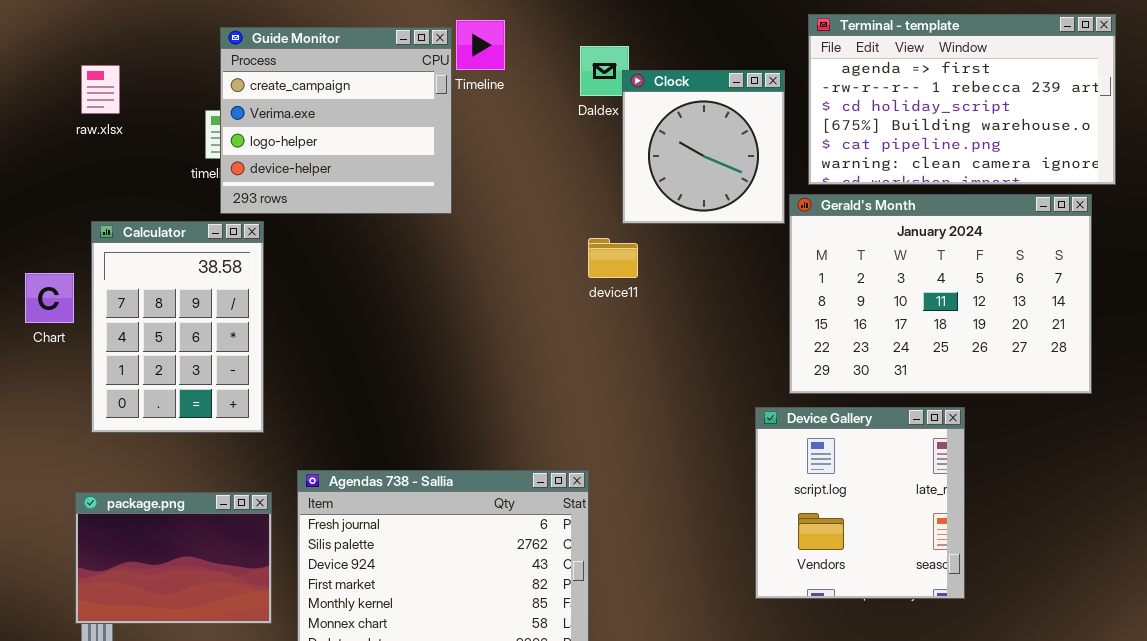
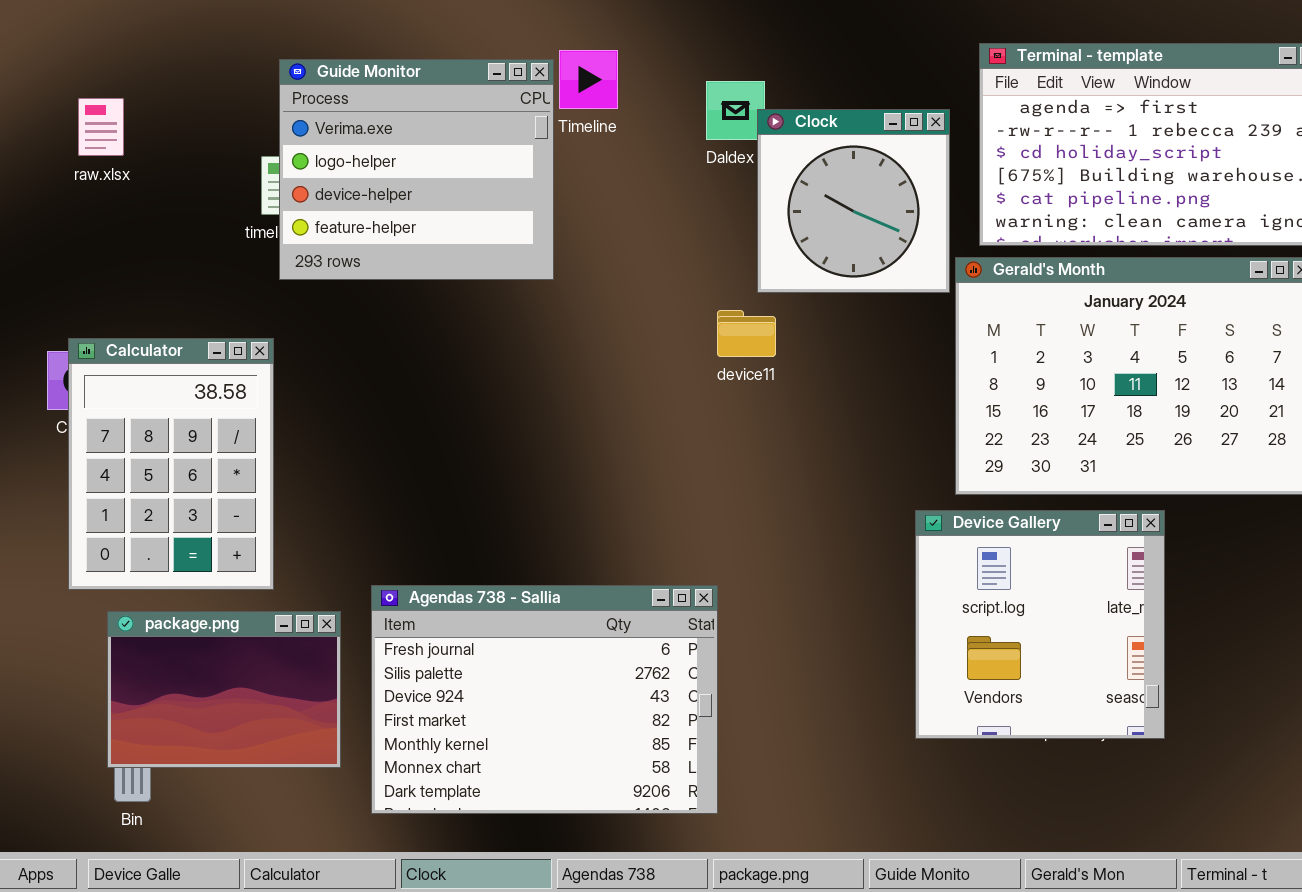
Guide Monitor: [220,27,452,214] -> [279,59,554,280], scrolled down 1 row
raw.xlsx: [81,65,120,114] -> [78,98,124,156], moved
Calculator: [91,221,264,433] -> [68,338,274,590], moved

